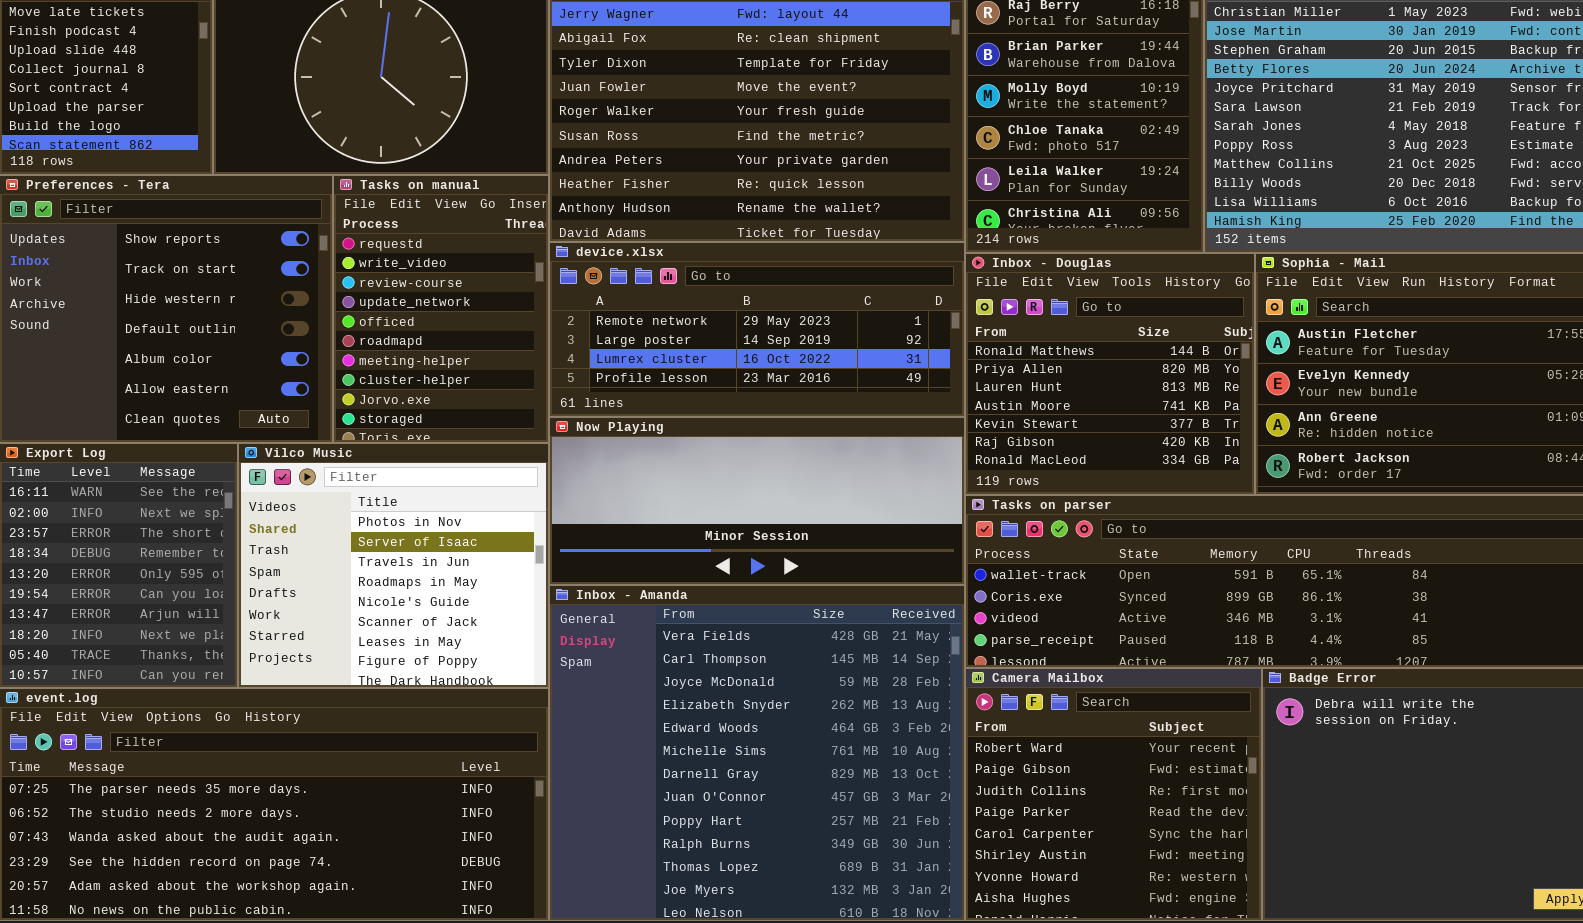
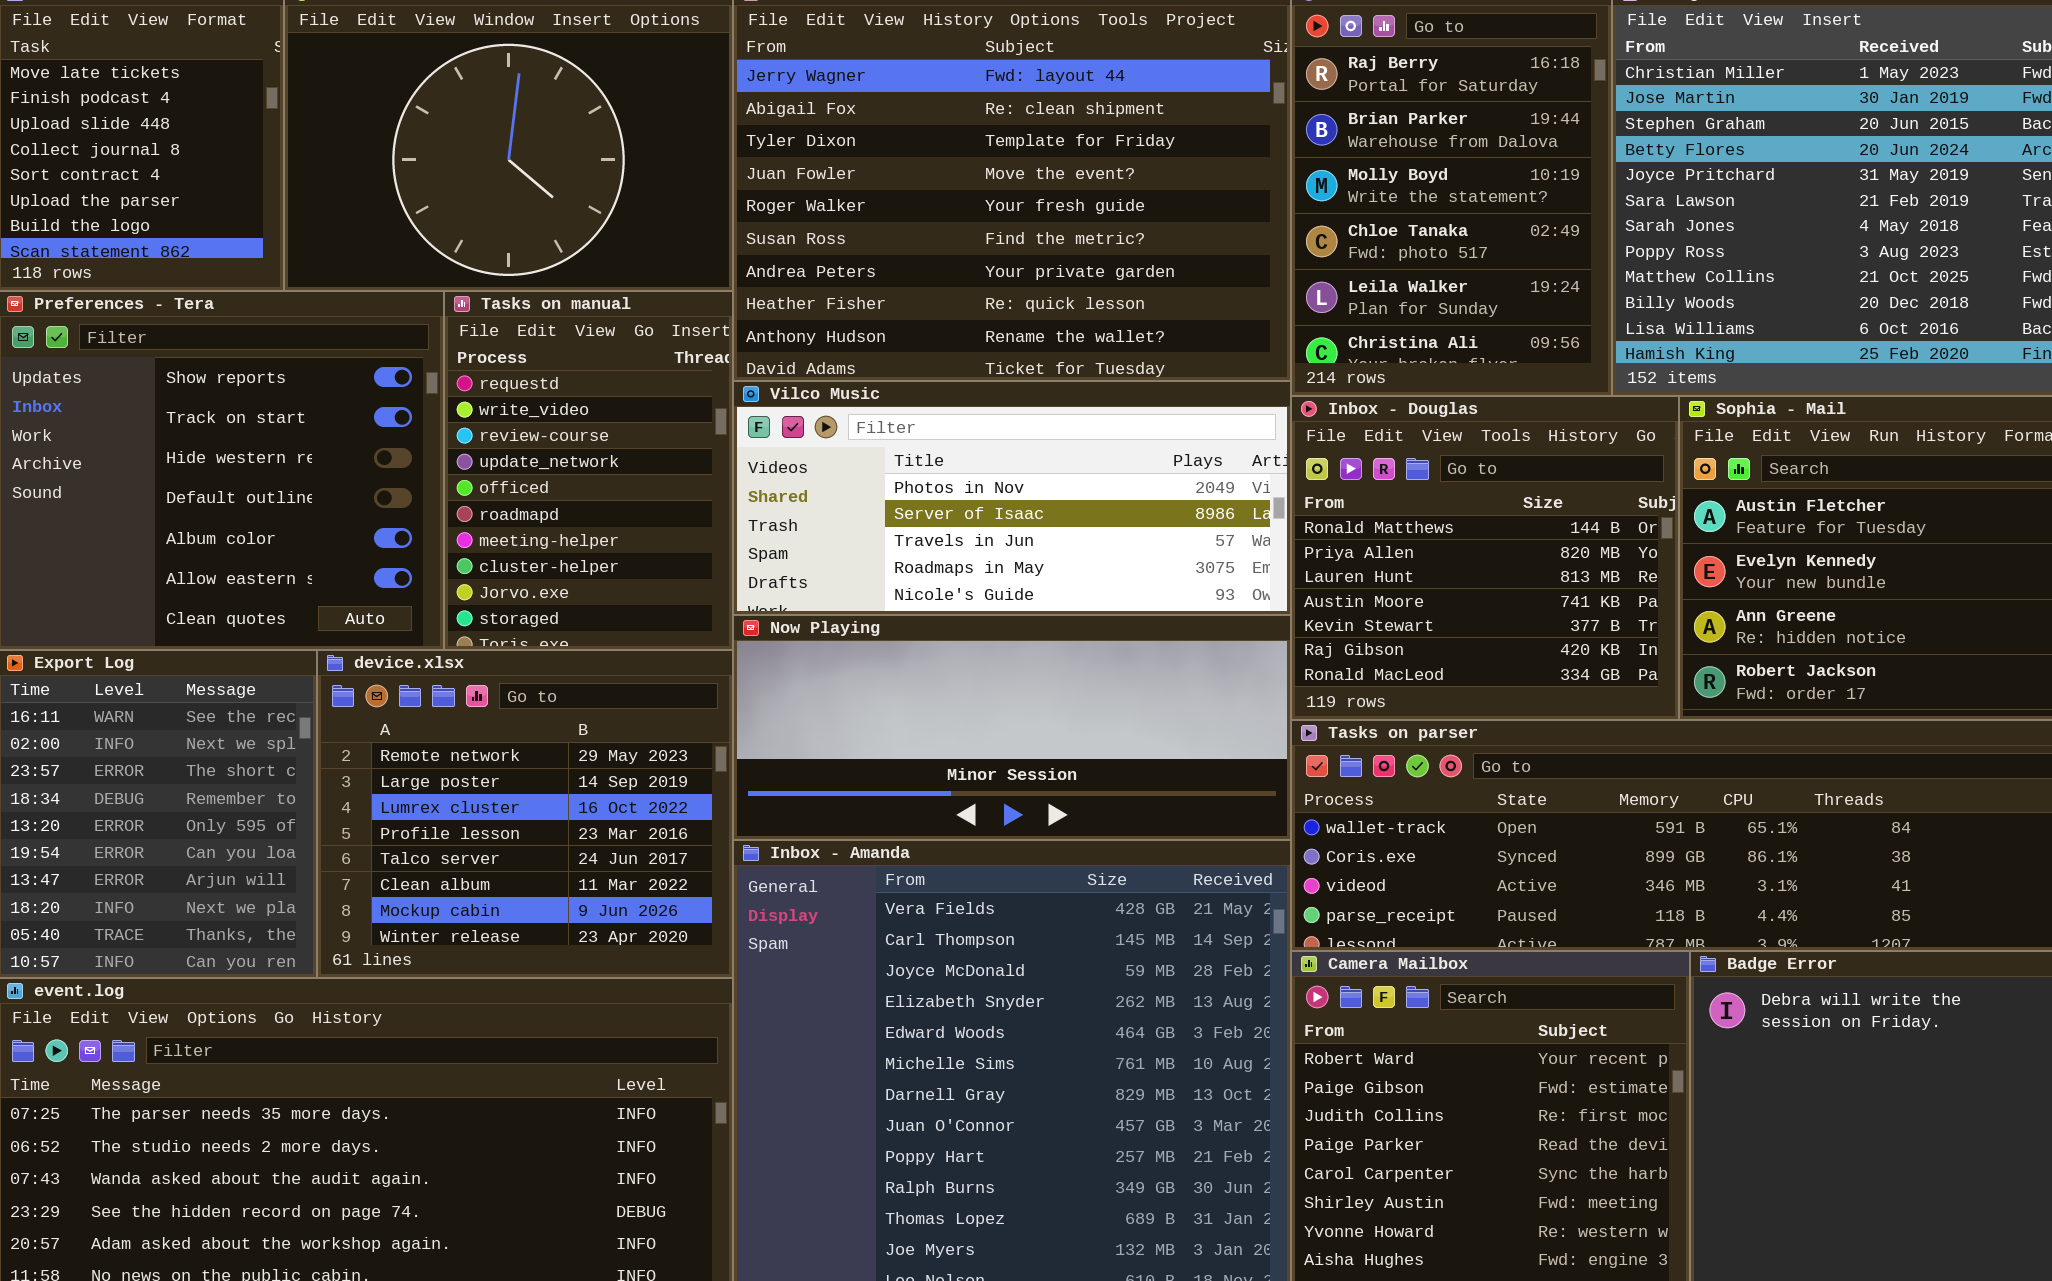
device.xlsx: [549,242,965,417] -> [317,650,733,978], moved, resized
Vilco Music: [238,443,549,688] -> [733,381,1291,615], moved, resized

